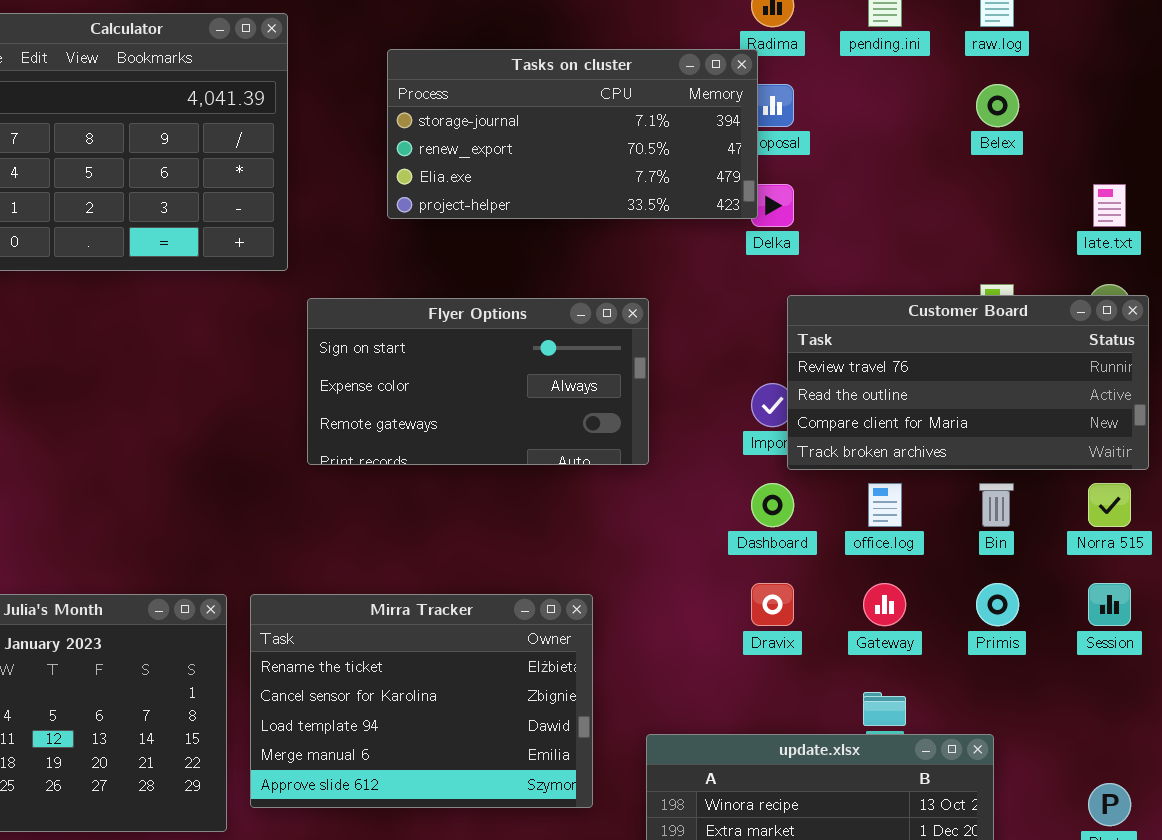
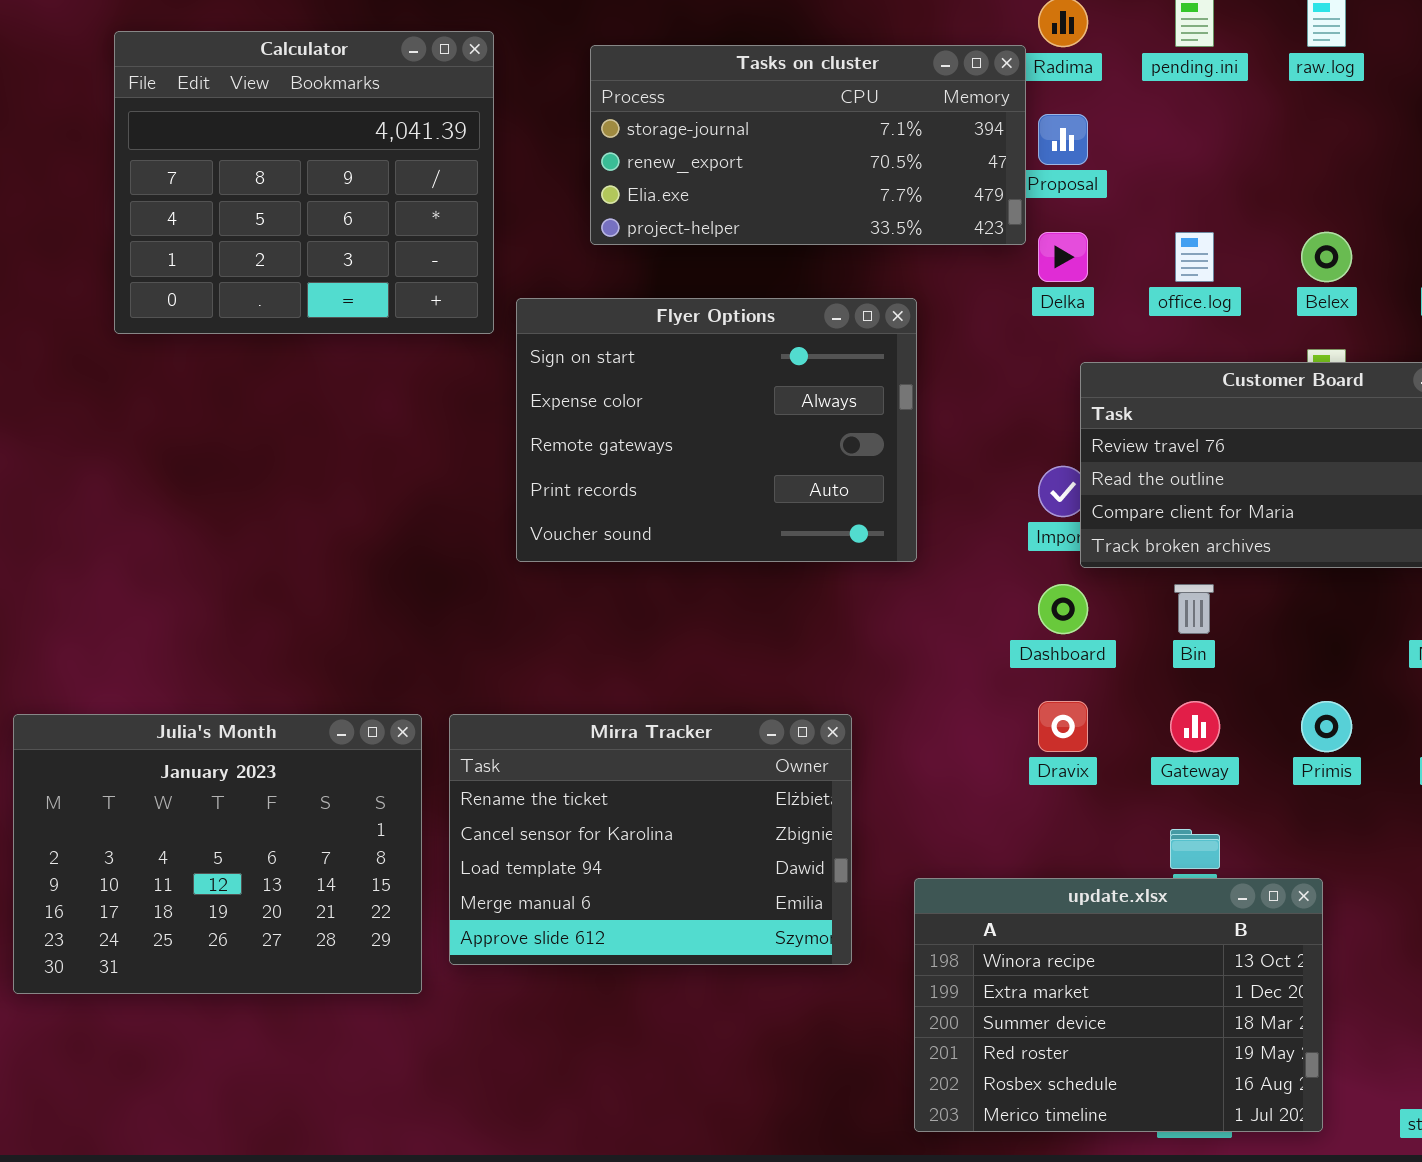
Tasks on cluster: [387,49,758,219] -> [590,45,1026,245], moved
Belex: [976,84,1019,127] -> [1301,232,1352,282], moved
Flyer Options: [307,298,649,465] -> [516,298,917,562], resized
office.log: [868,483,902,527] -> [1175,232,1214,282], moved
Bin: [979,483,1014,527] -> [1174,584,1214,634], moved

